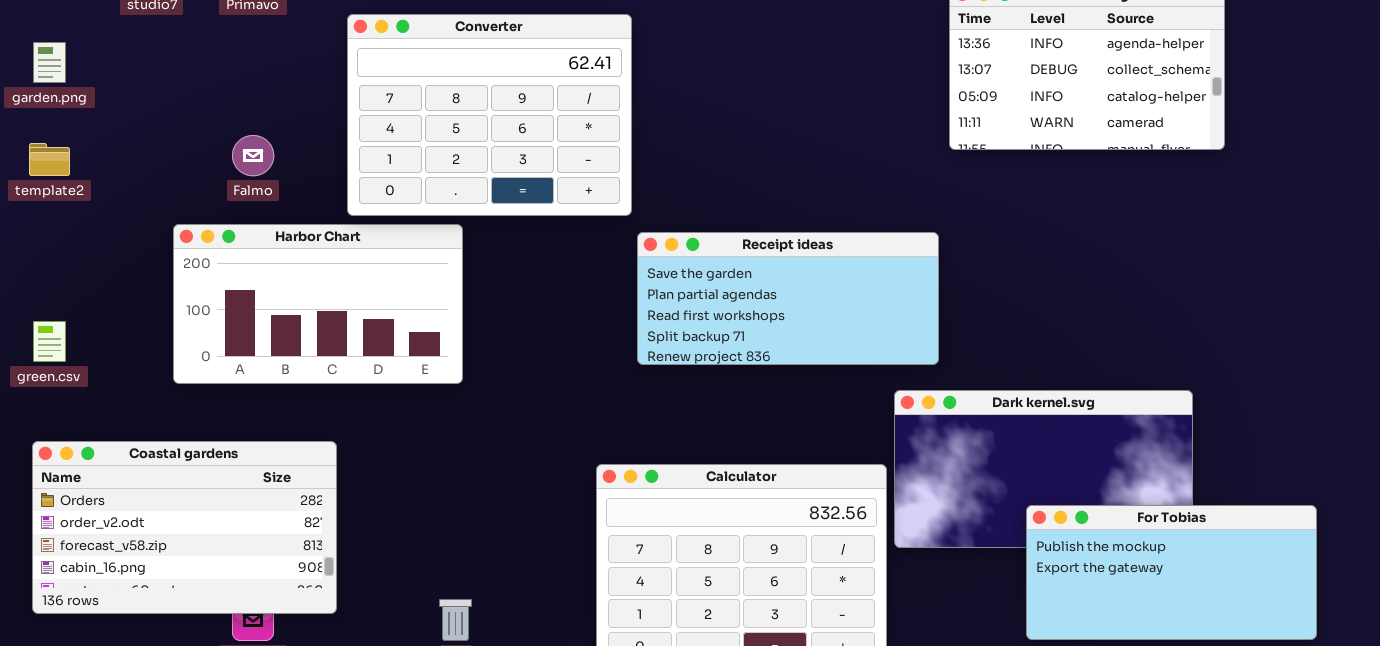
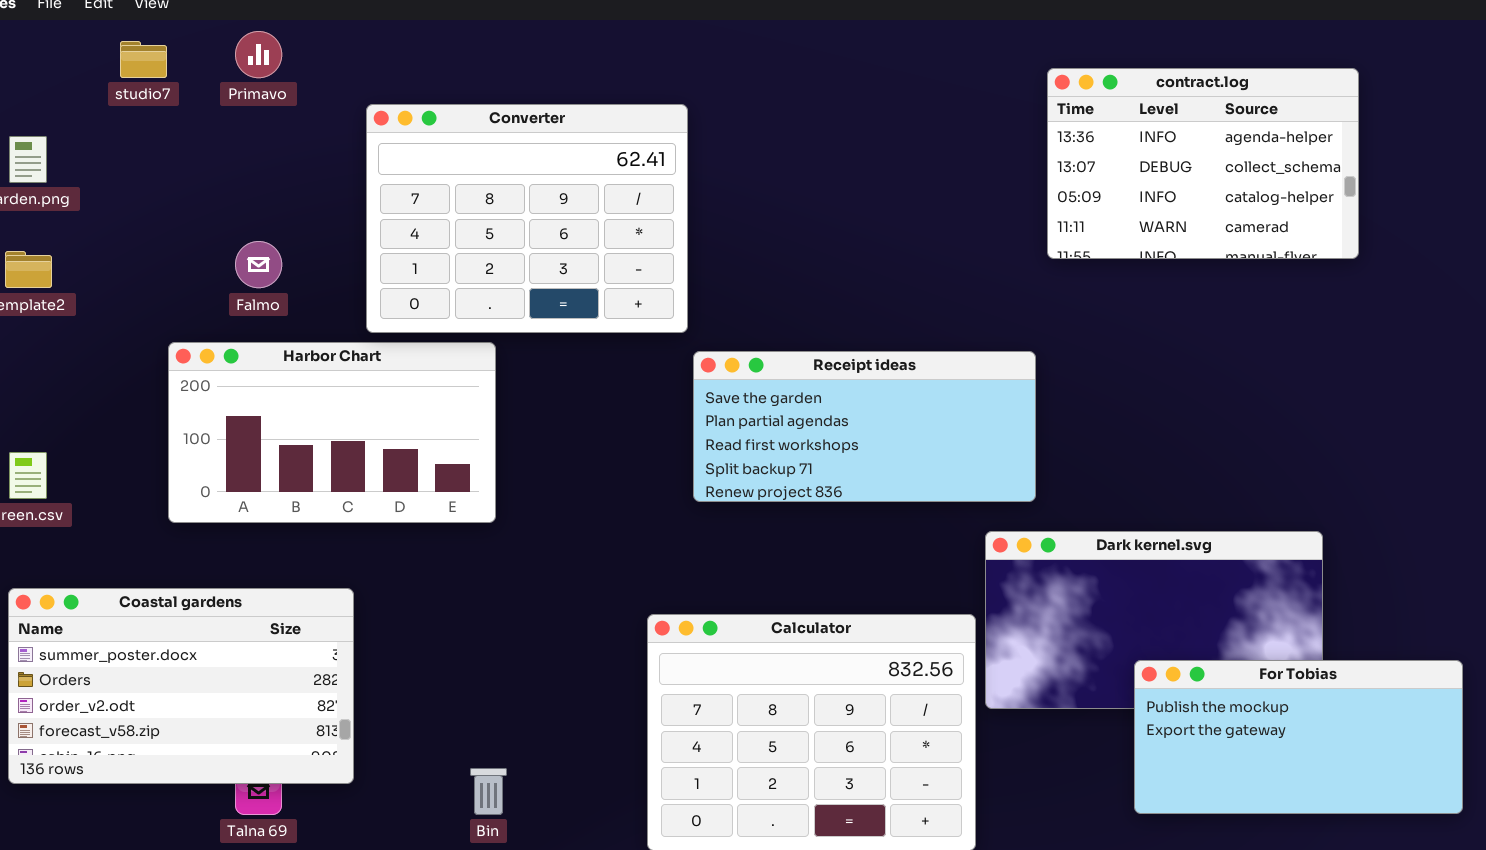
Coastal gardens: [32,441,337,614] -> [8,588,354,784], scrolled up 1 row

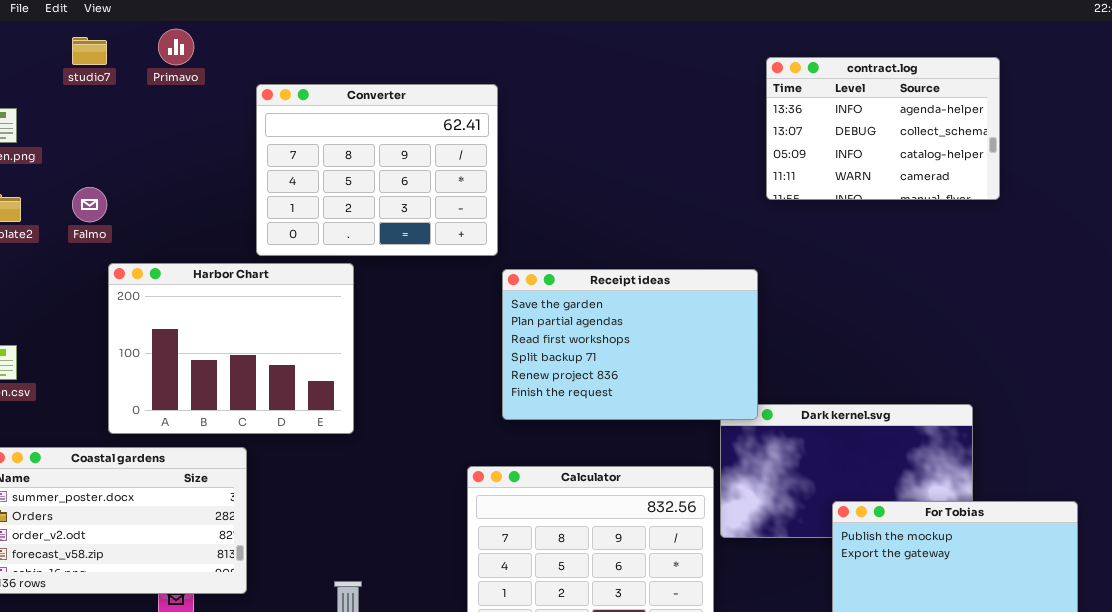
Falmo: [235,241,282,288] -> [72,187,107,222], moved
Harbor Chart: [168,342,496,523] -> [108,263,354,434], resized
Receipt ideas: [693,351,1036,502] -> [502,269,758,420], resized

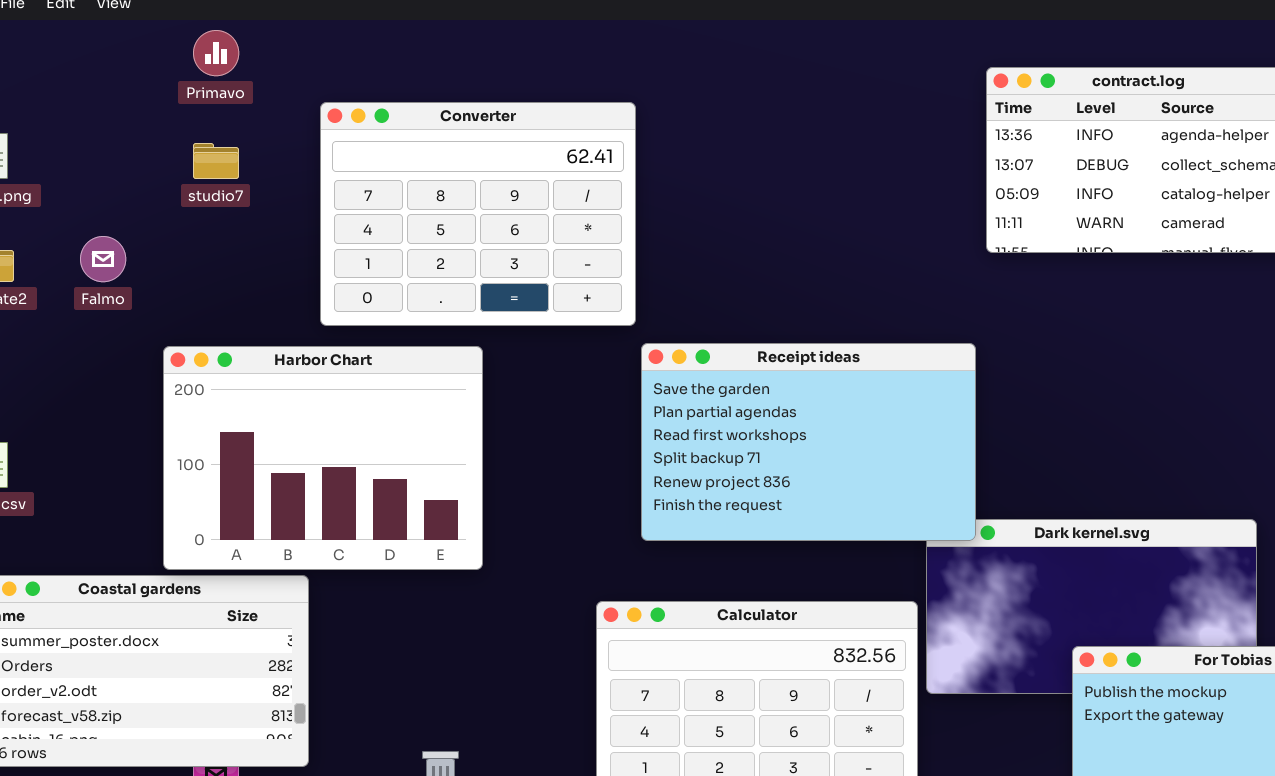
studio7: [72,37,107,65] -> [193,143,239,179], moved
Harbor Chart: [108,263,354,434] -> [163,346,483,570], moved

